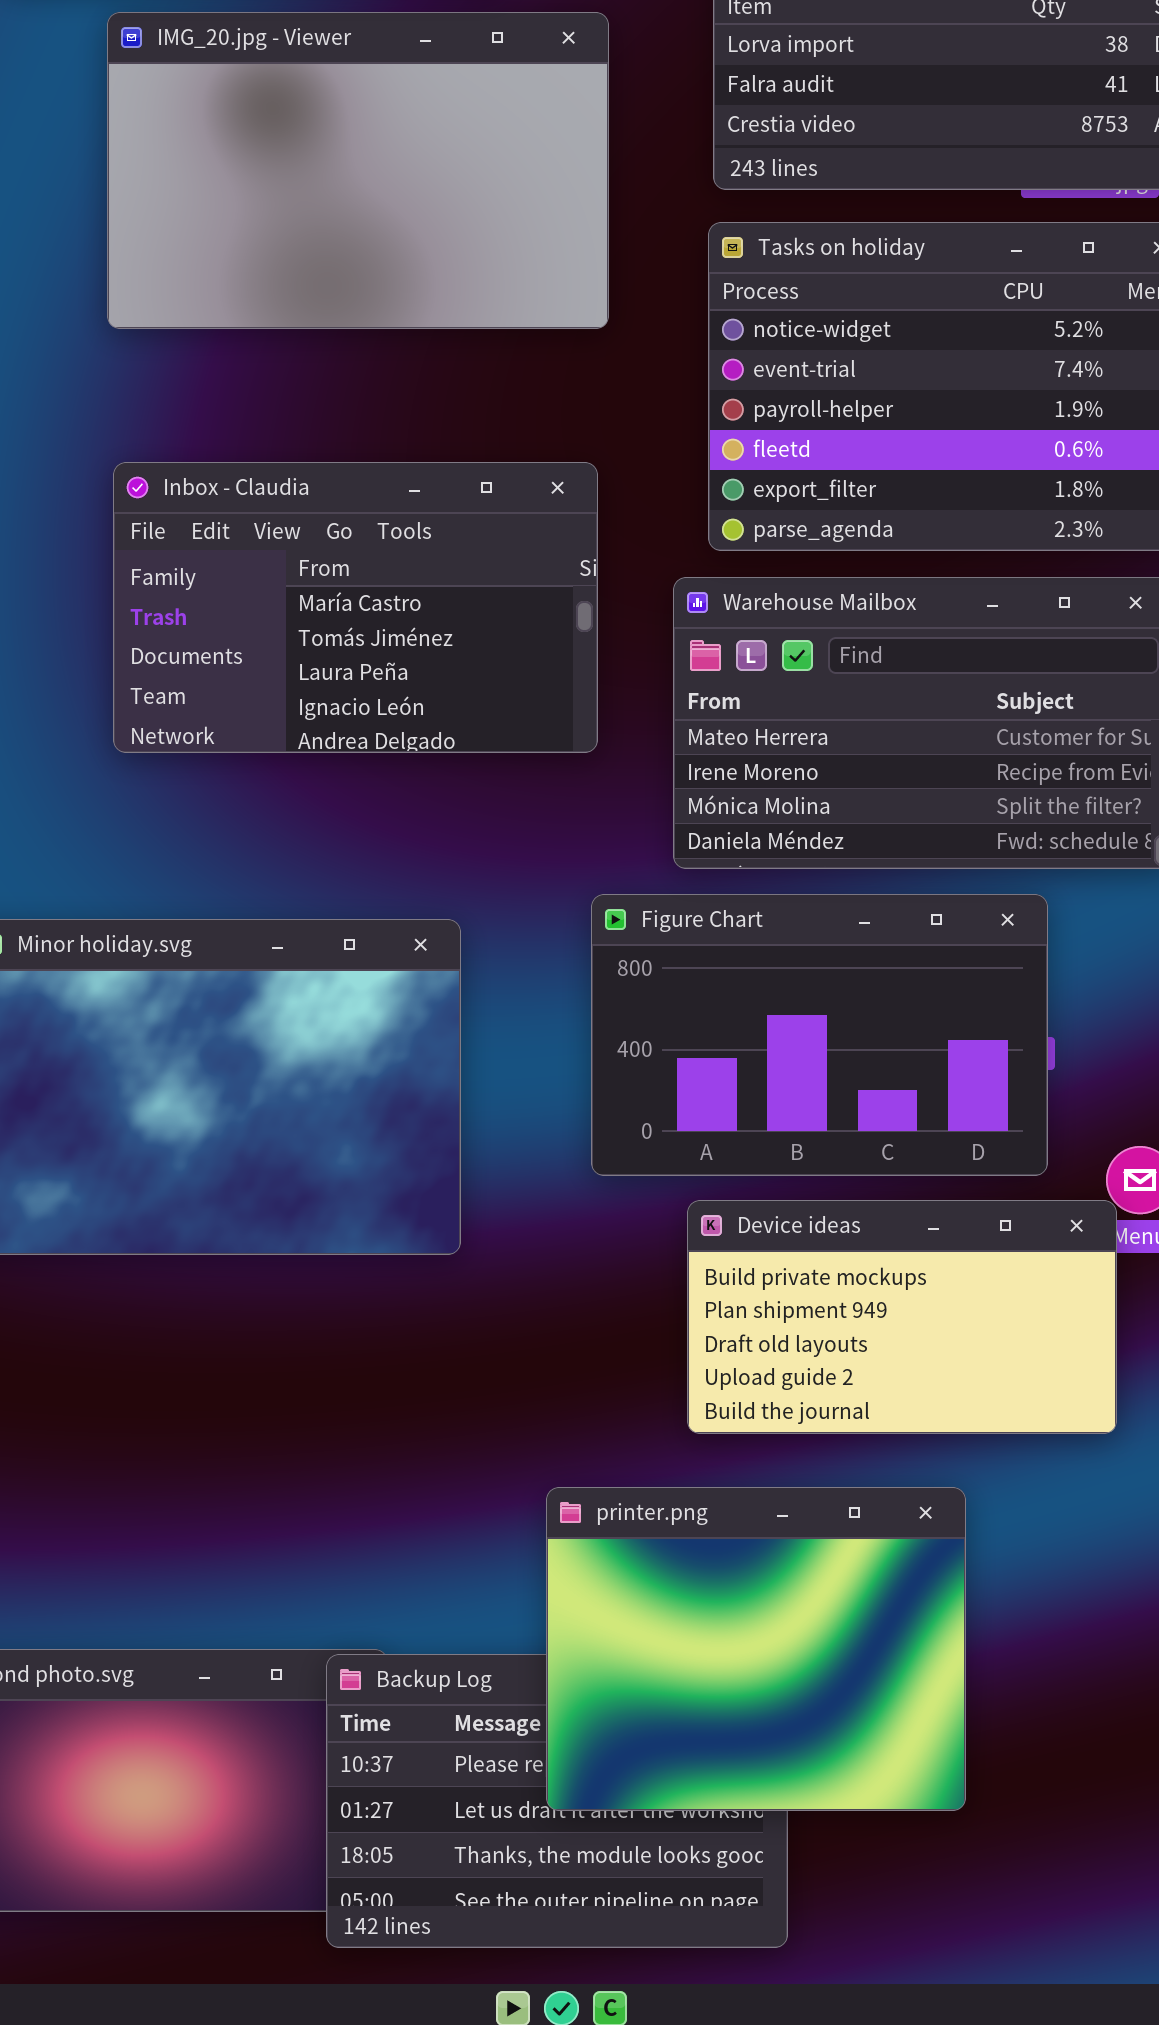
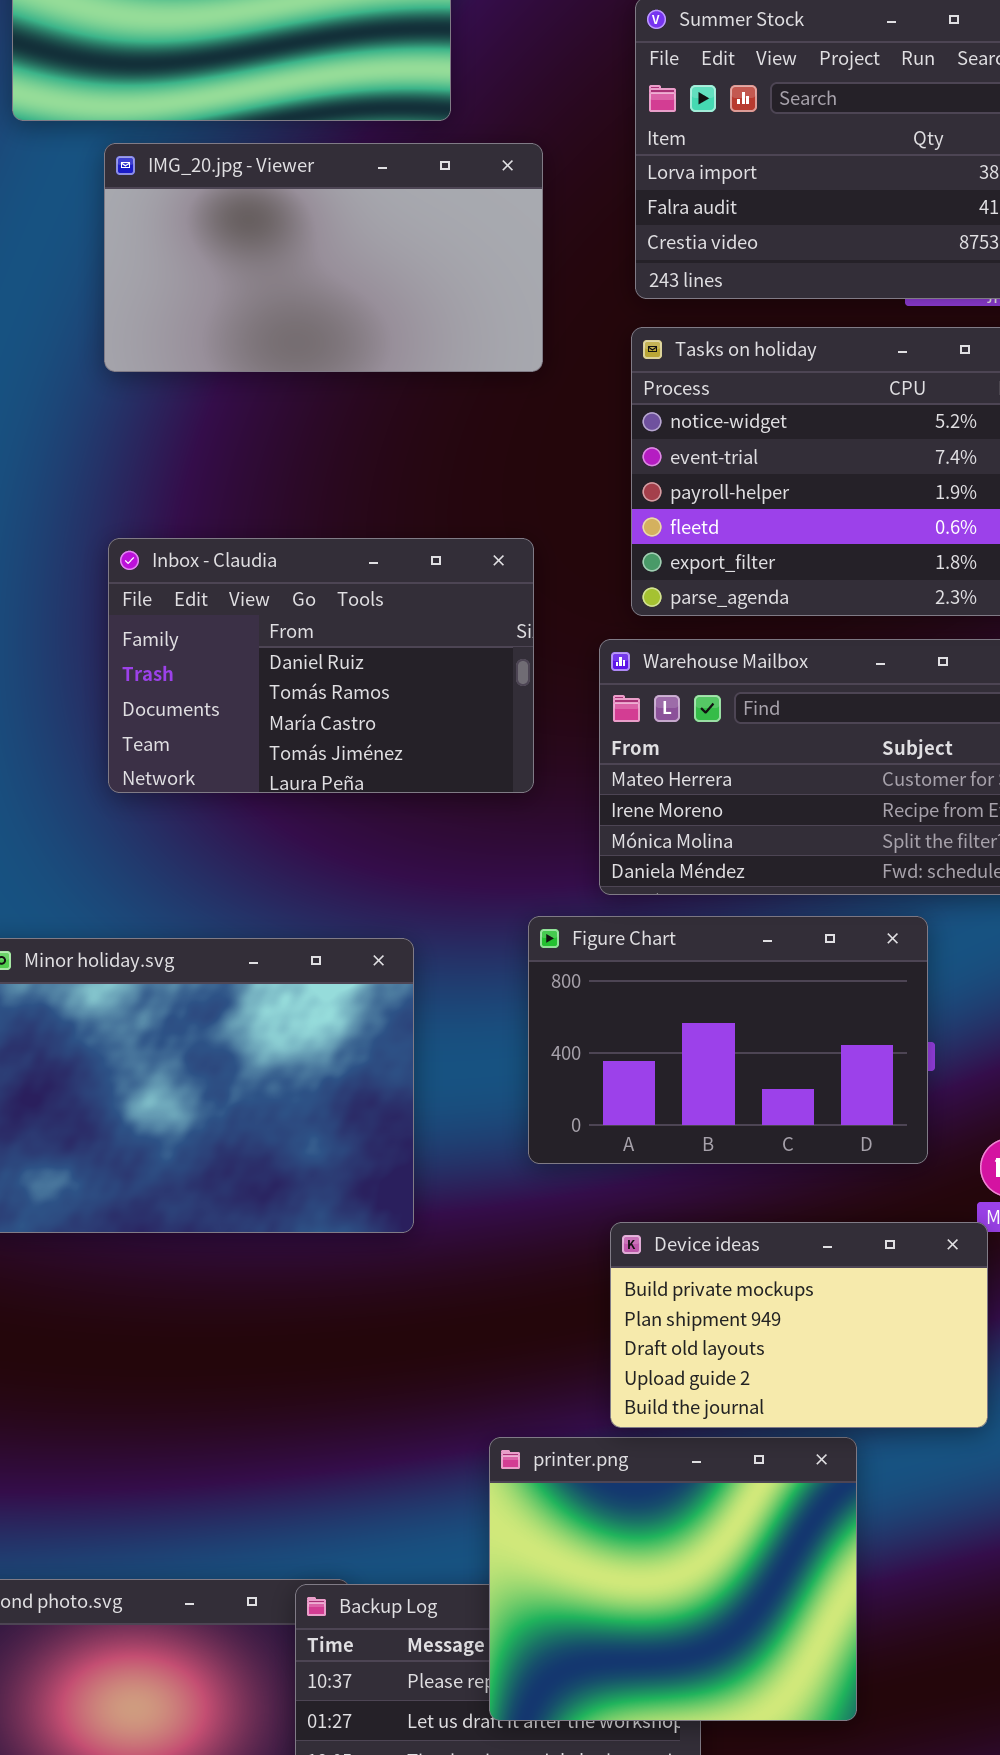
IMG_20.jpg - Viewer: [107,12,609,329] -> [104,143,543,372], resized
Inbox - Claudia: [113,462,598,753] -> [108,538,534,793], scrolled up 2 rows
Device ideas: [687,1200,1117,1434] -> [610,1222,988,1428], moved

